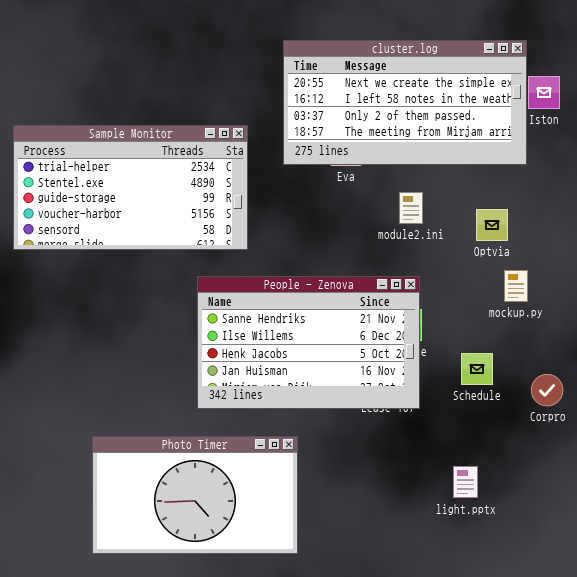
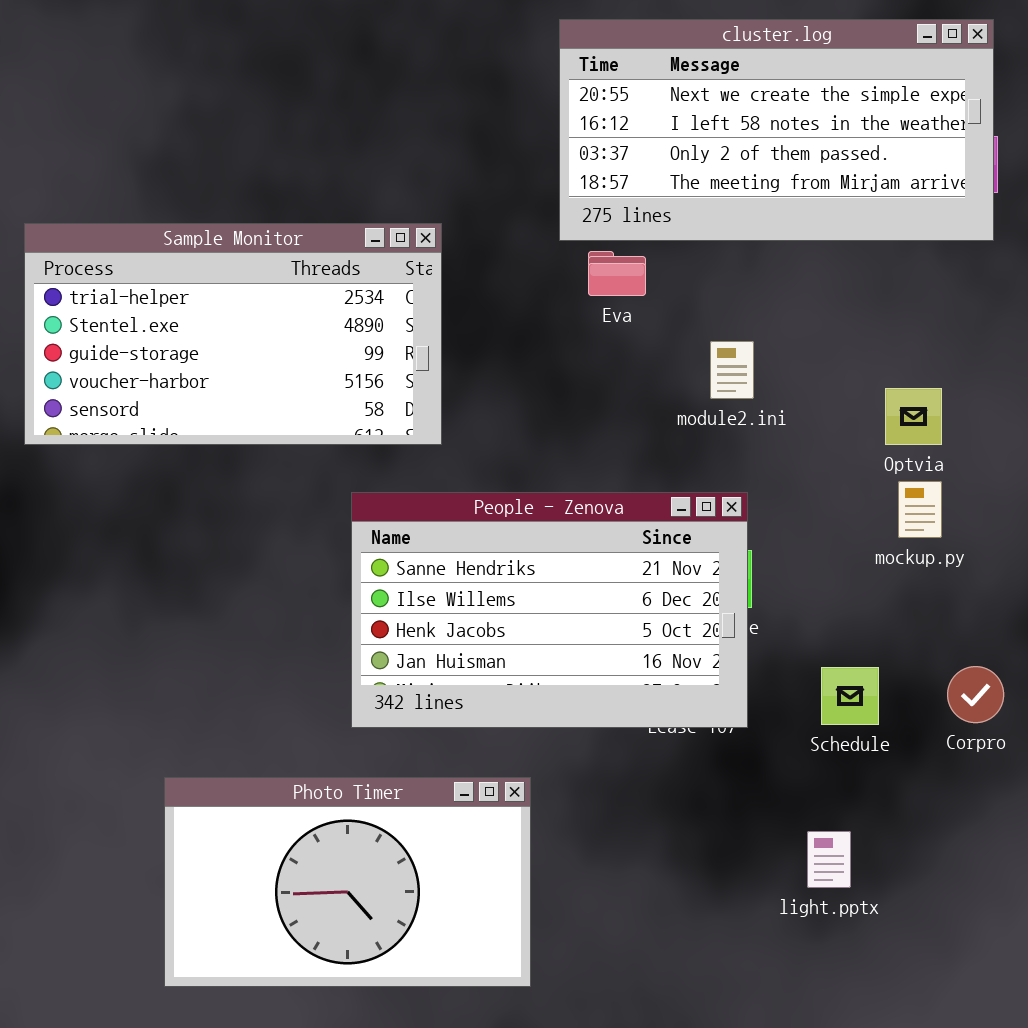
cluster.log: [283,40,527,165] -> [559,19,994,241], moved
Optvia: [476,209,508,241] -> [885,388,942,445], moved
Schedule: [461,353,493,385] -> [821,667,879,725], moved

